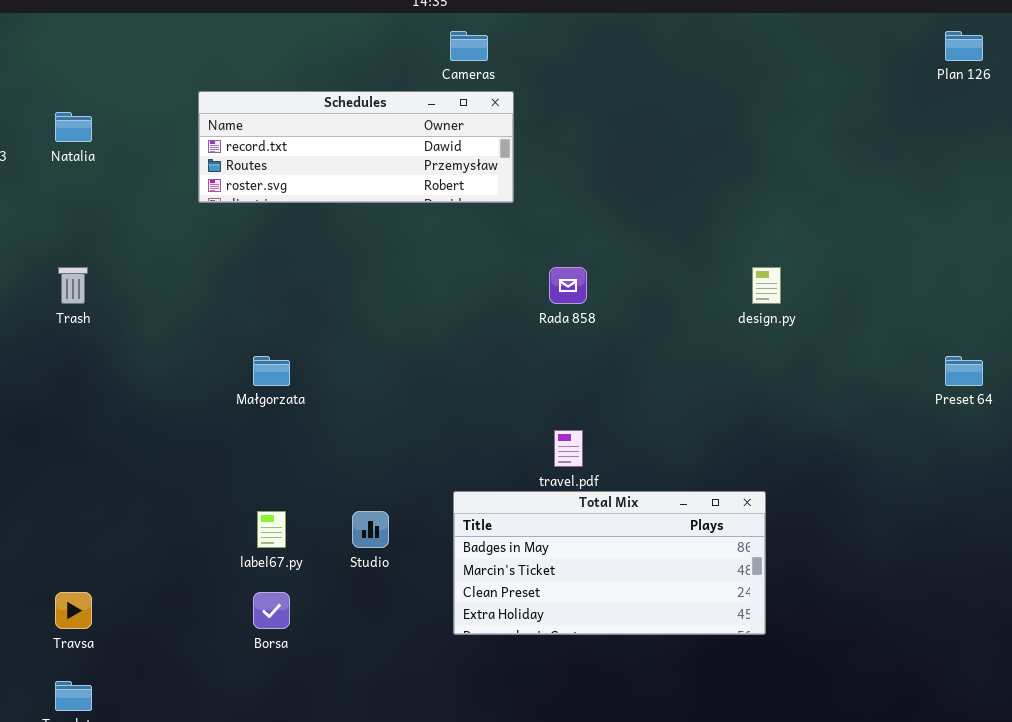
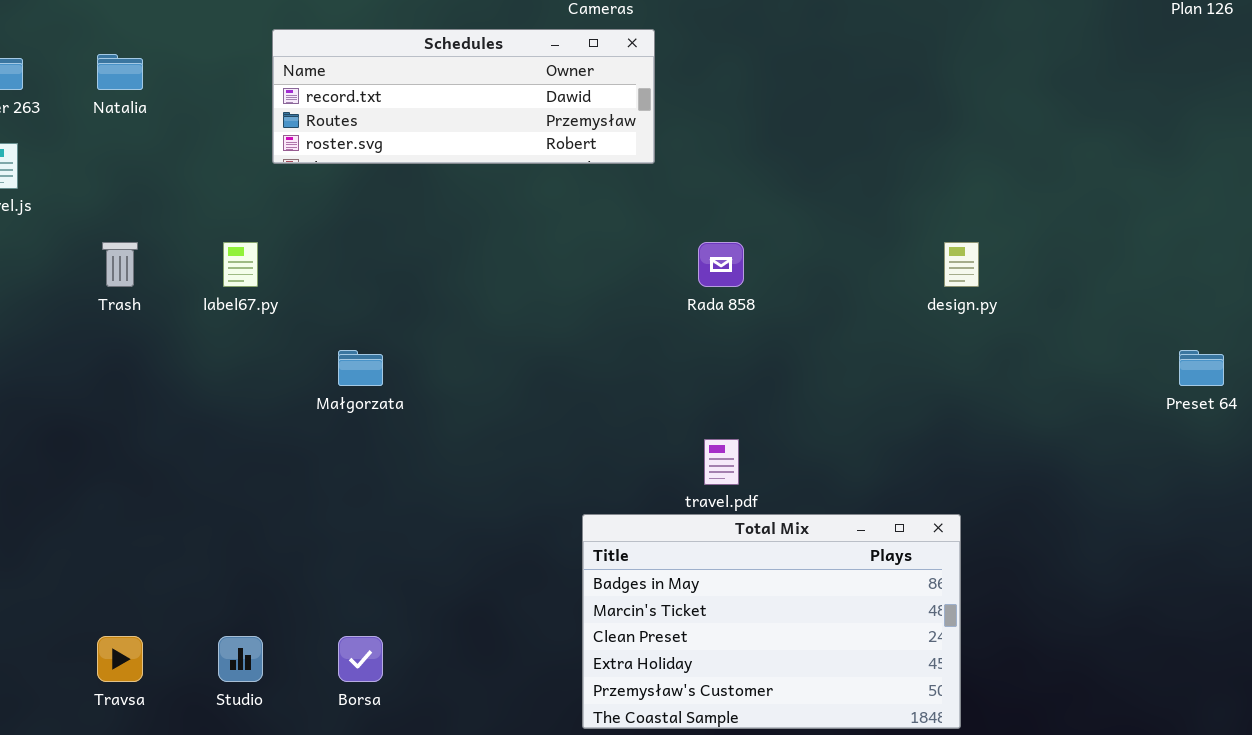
Total Mix: [453,491,766,635] -> [582,514,961,729], resized
label67.py: [257,511,286,548] -> [223,242,258,287], moved
Studio: [352,511,389,548] -> [218,636,263,682], moved

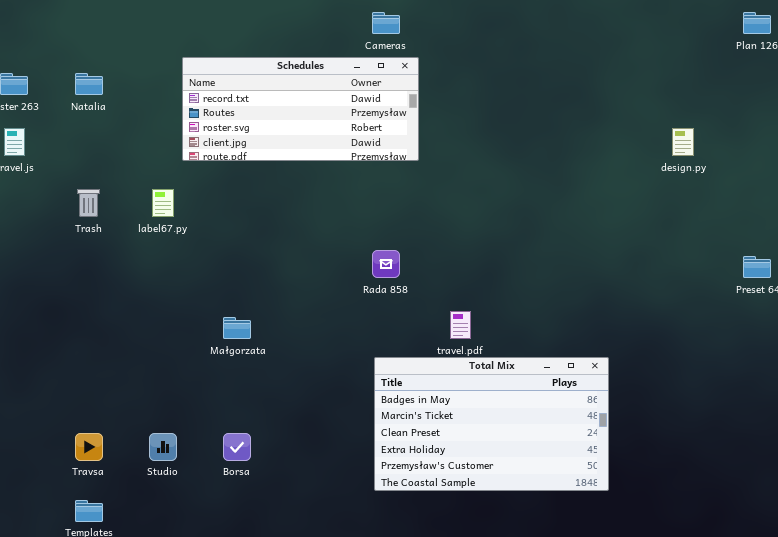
Schedules: [272,29,655,164] -> [182,57,419,161], resized
Rada 858: [698,242,744,287] -> [372,250,400,278], moved
design.py: [944,242,979,287] -> [672,128,694,156], moved
Małgorzata: [338,350,383,386] -> [223,317,251,339], moved

